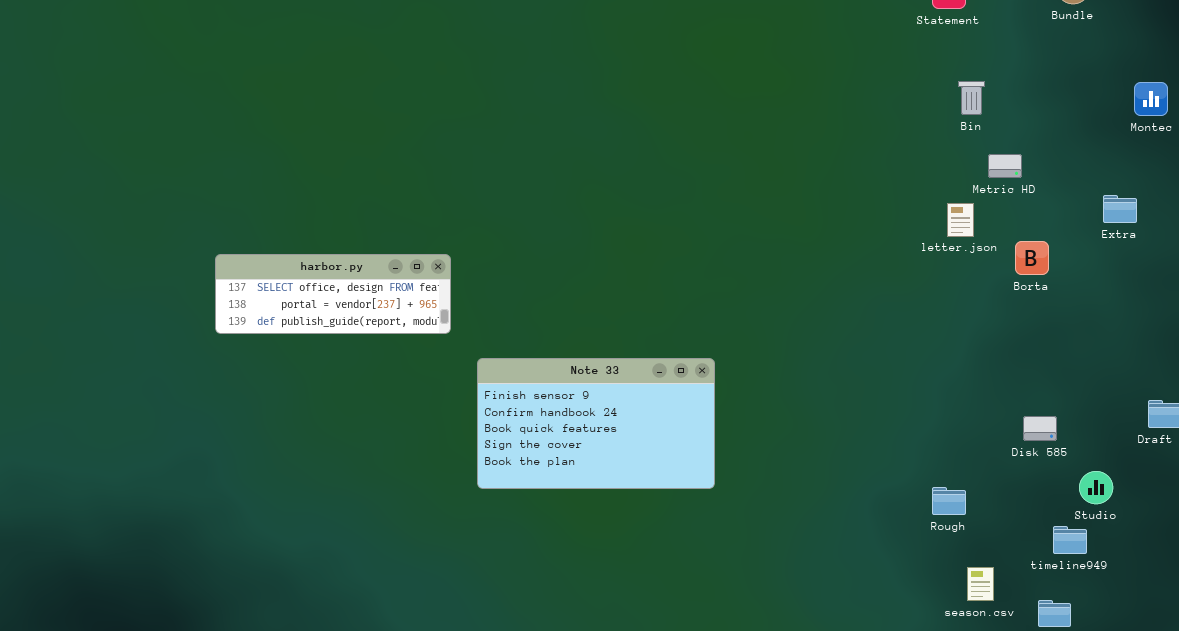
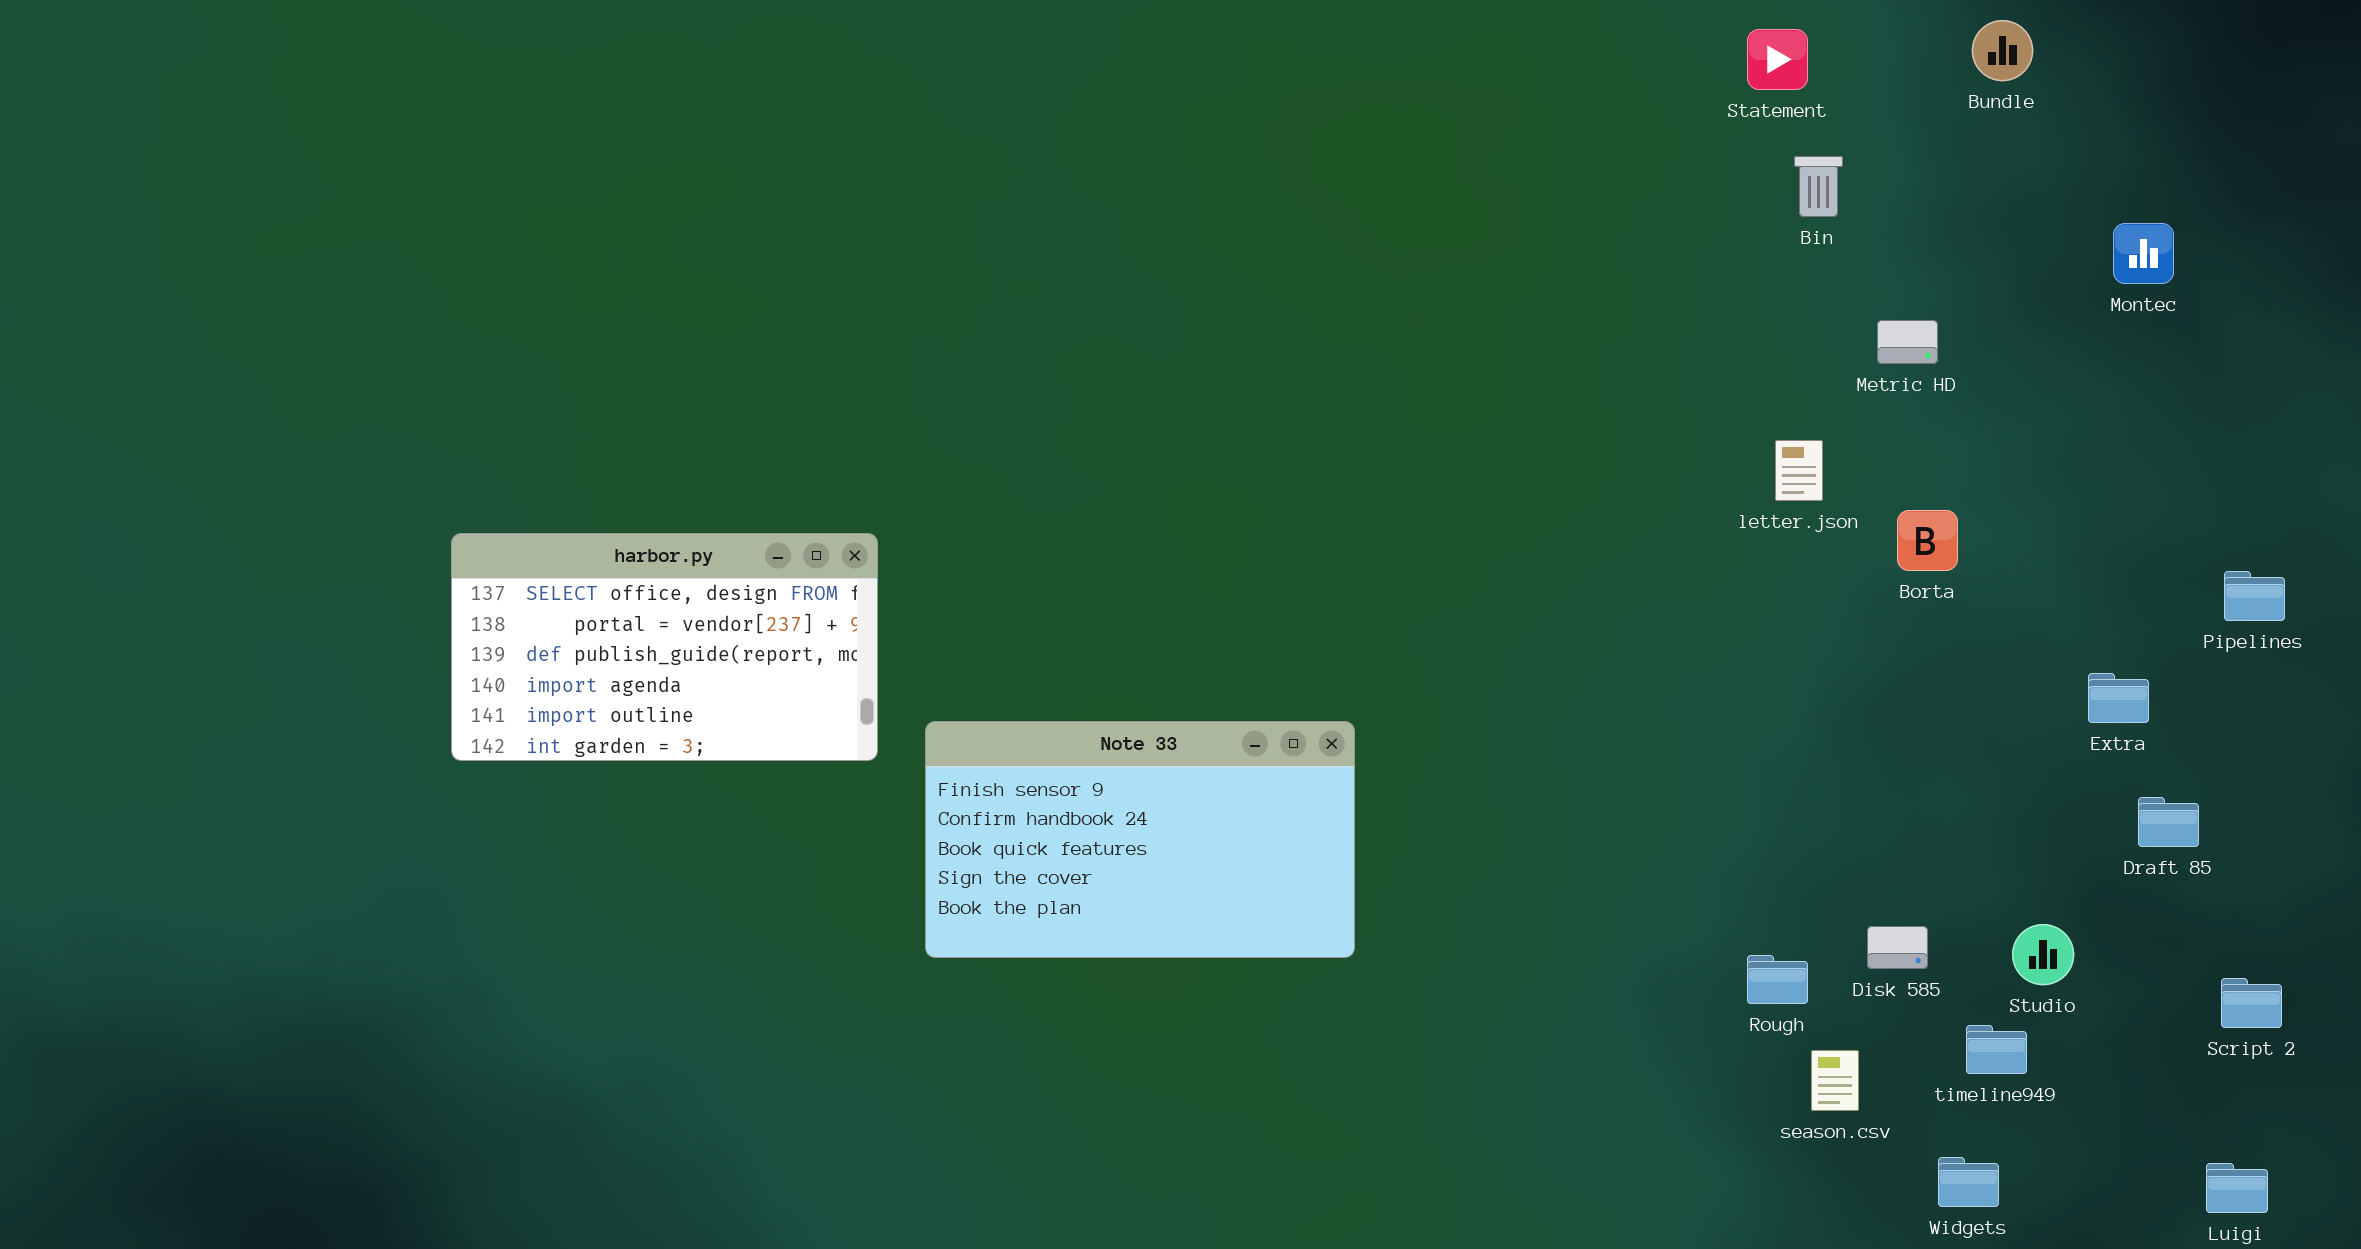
Bin: [958,81,985,115] -> [1794,156,1843,217], moved
Metric HD: [988,154,1022,178] -> [1877,320,1938,364], moved
Extra: [1103,195,1137,223] -> [2088,673,2149,723], moved
harbor.py: [215,254,451,334] -> [451,533,878,761], resized
Disk 585: [1023,416,1057,441] -> [1867,926,1928,969], moved
season.csv: [967,567,994,601] -> [1811,1050,1859,1111], moved

